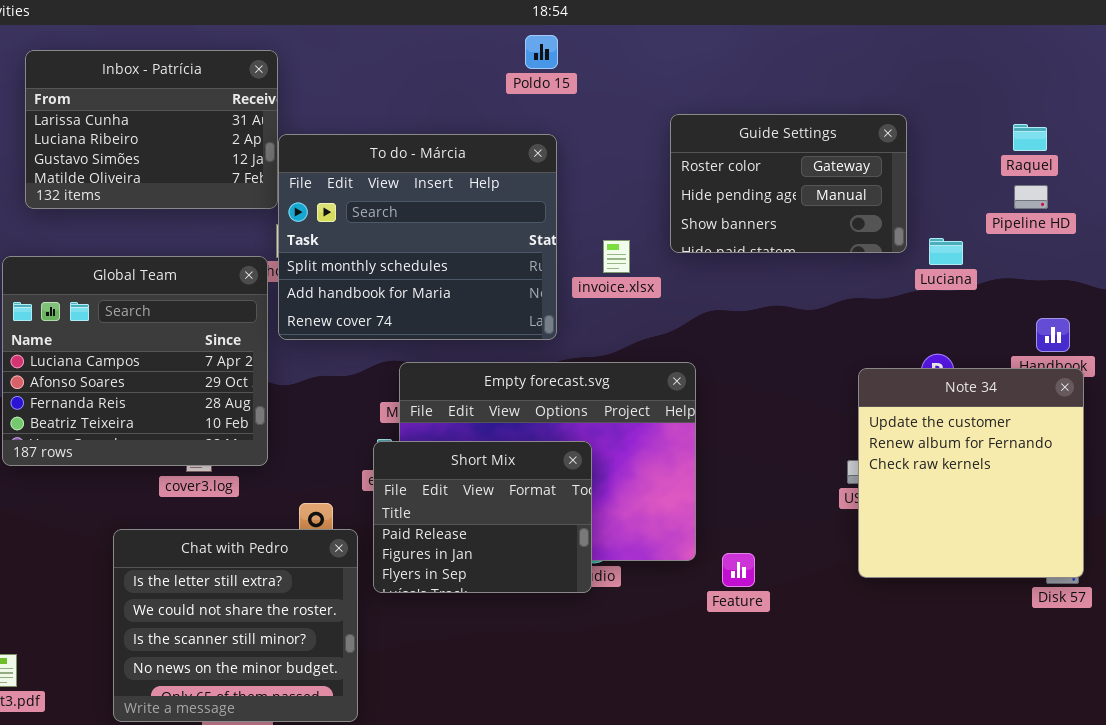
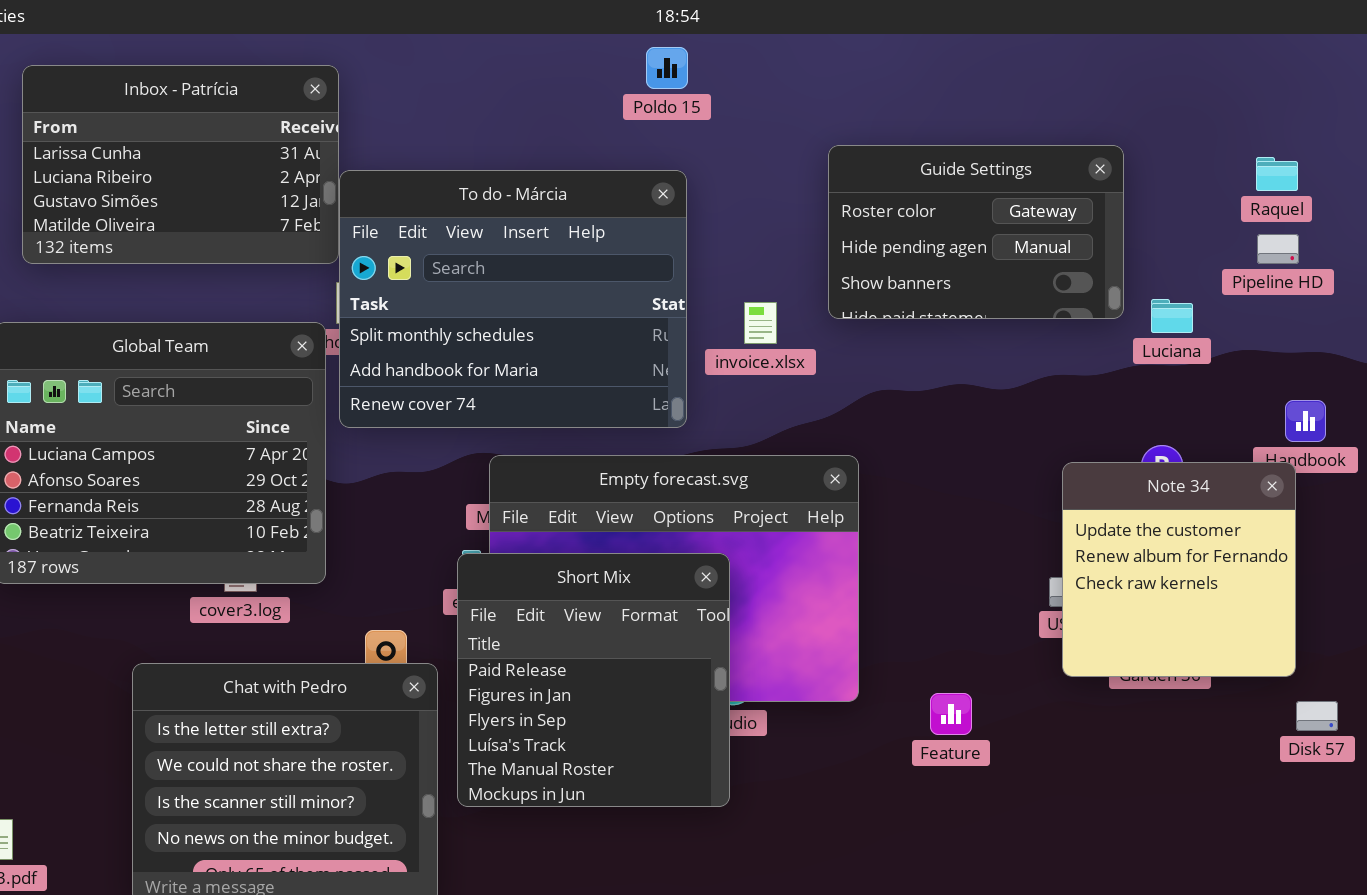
Note 34: [858,368,1084,578] -> [1062,462,1296,677], resized
Short Mix: [373,441,592,593] -> [457,553,730,807], resized
Feature: [722,553,755,587] -> [930,693,972,735], moved

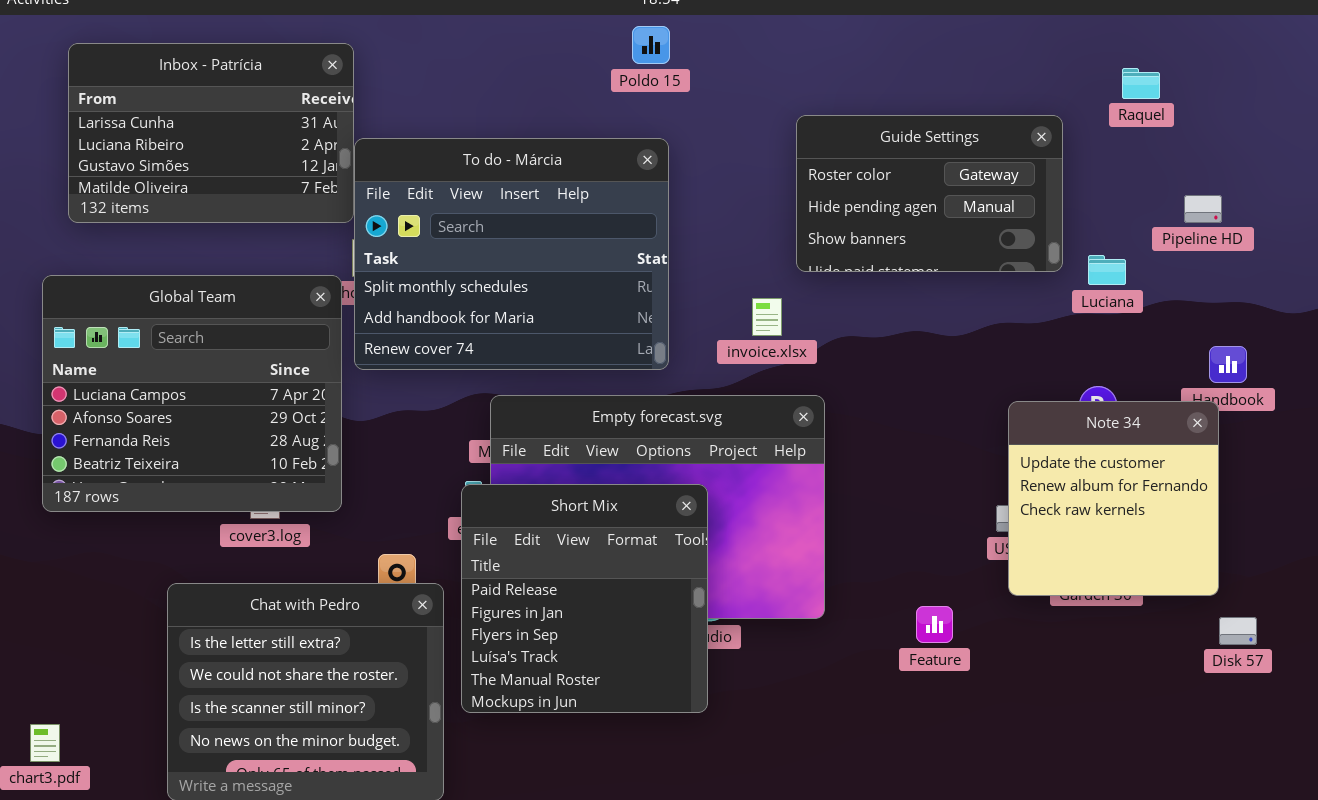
Raquel: [1256,157,1298,191] -> [1122,68,1160,99], moved
invoice.xlsx: [744,302,777,344] -> [752,298,782,336], moved
Feature: [930,693,972,735] -> [916,606,953,643], moved

